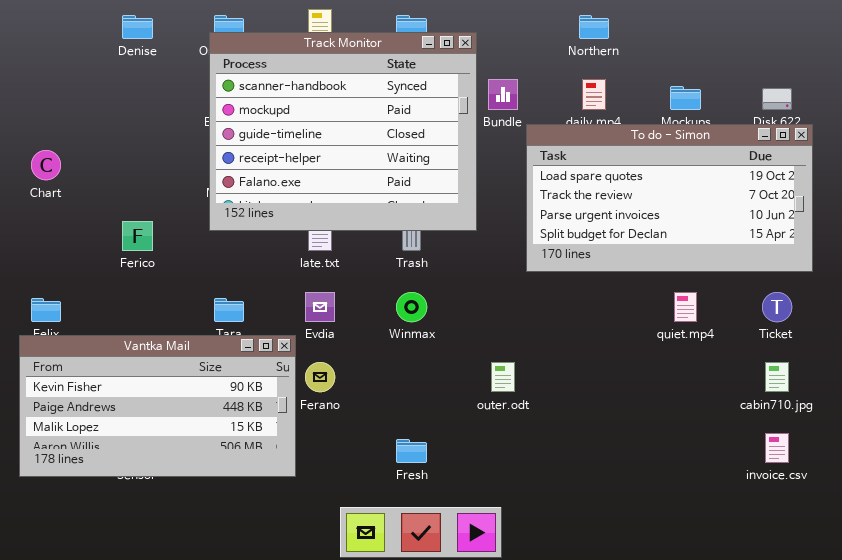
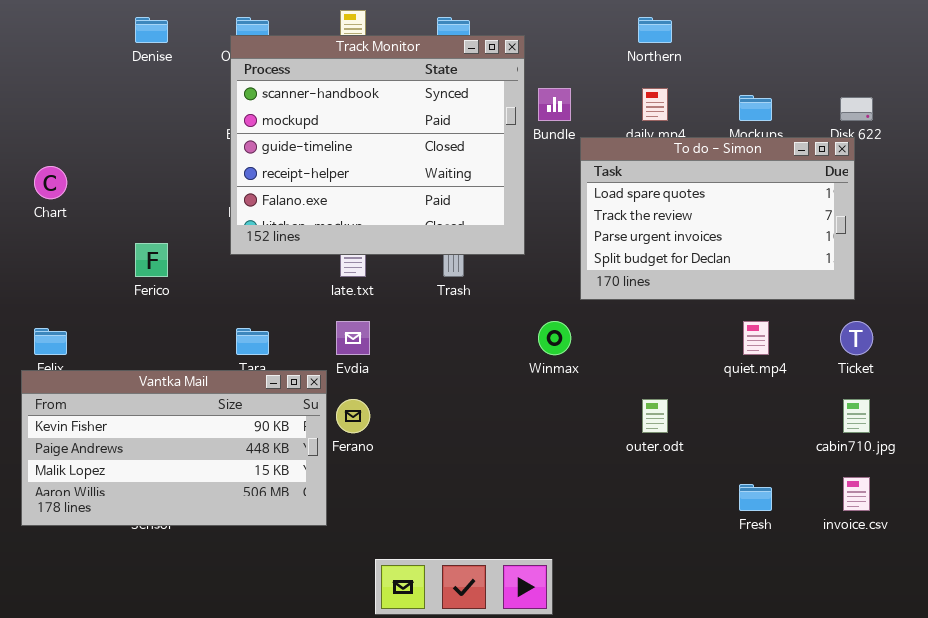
To do - Simon: [526,124,813,272] -> [580,137,855,300], resized
Winmax: [396,292,427,322] -> [538,321,571,355], moved
outer.odt: [491,362,515,392] -> [642,399,668,433], moved
Fresh: [396,439,427,463] -> [739,484,772,511], moved

